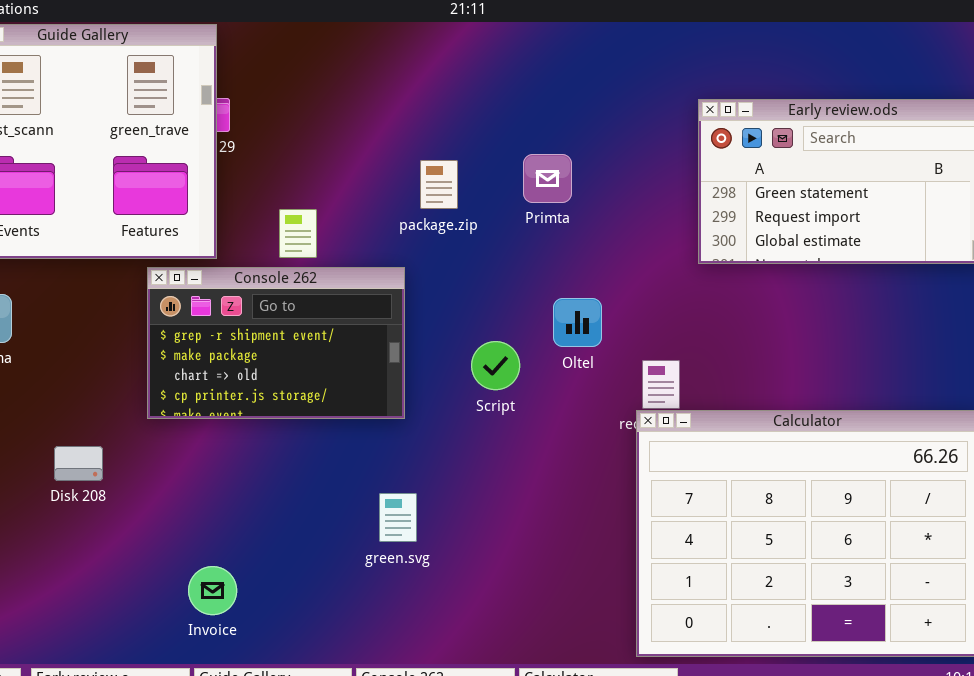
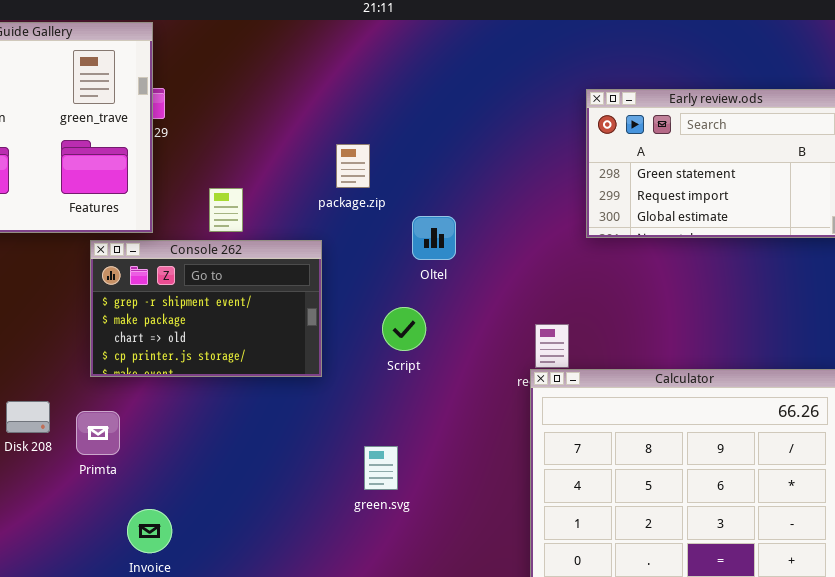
Primta: [523,154,572,203] -> [76,411,120,455], moved
Oltel: [553,298,602,347] -> [412,216,456,260], moved
green.svg: [379,493,417,542] -> [364,446,398,490], moved

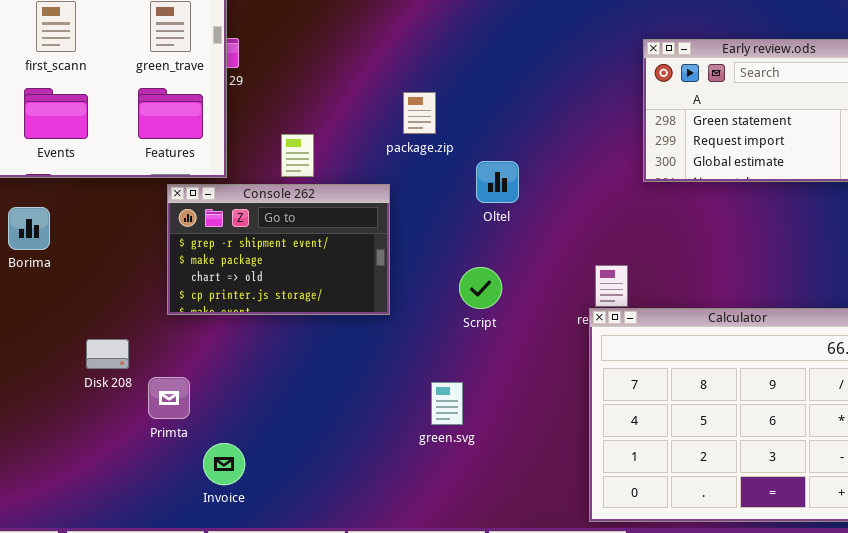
Script: [382,307,426,351] -> [459,267,502,309], moved
Primta: [76,411,120,455] -> [148,377,190,419], moved

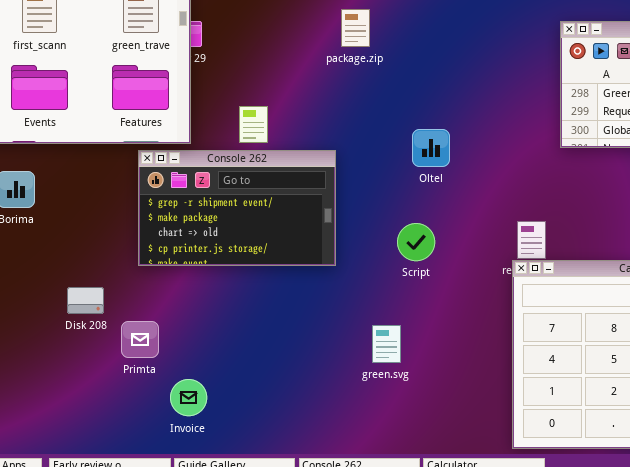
package.zip: [403,92,436,134] -> [341,9,370,47], moved

